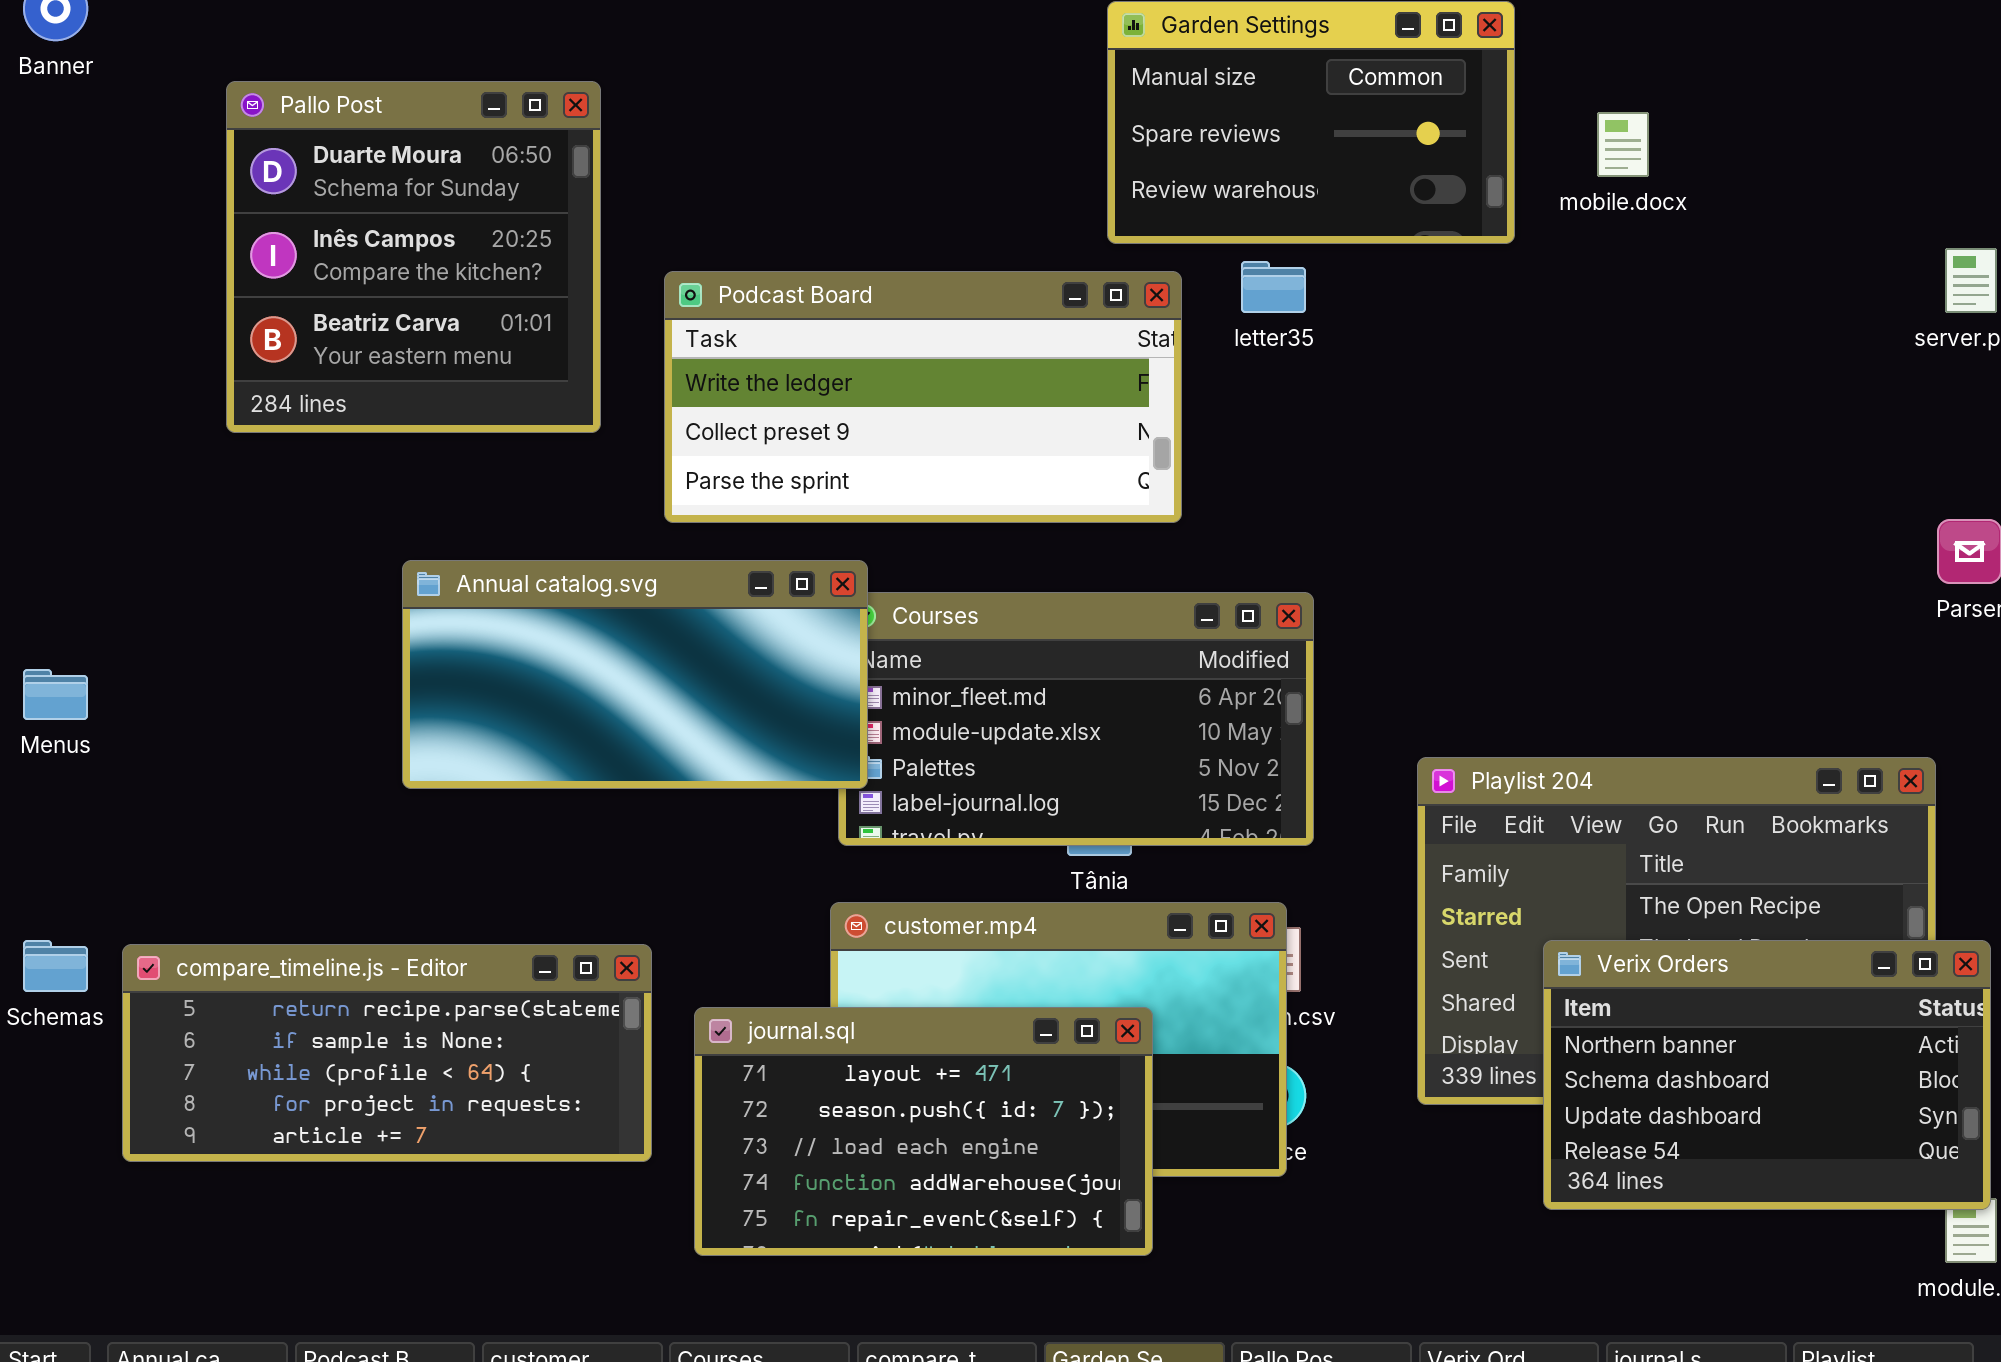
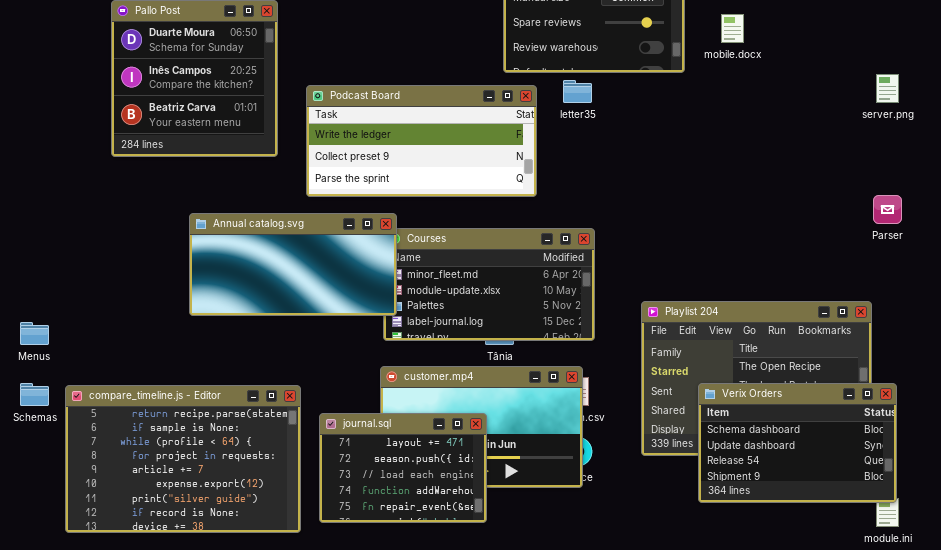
Menus: [23,669,88,720] -> [20,322,49,345], moved
Verix Orders: [1543,940,1991,1210] -> [698,383,897,503], scrolled down 1 row
compare_timeline.js - Editor: [122,944,652,1162] -> [65,385,301,533], resized
journal.sql: [694,1007,1153,1256] -> [319,413,487,523], resized

